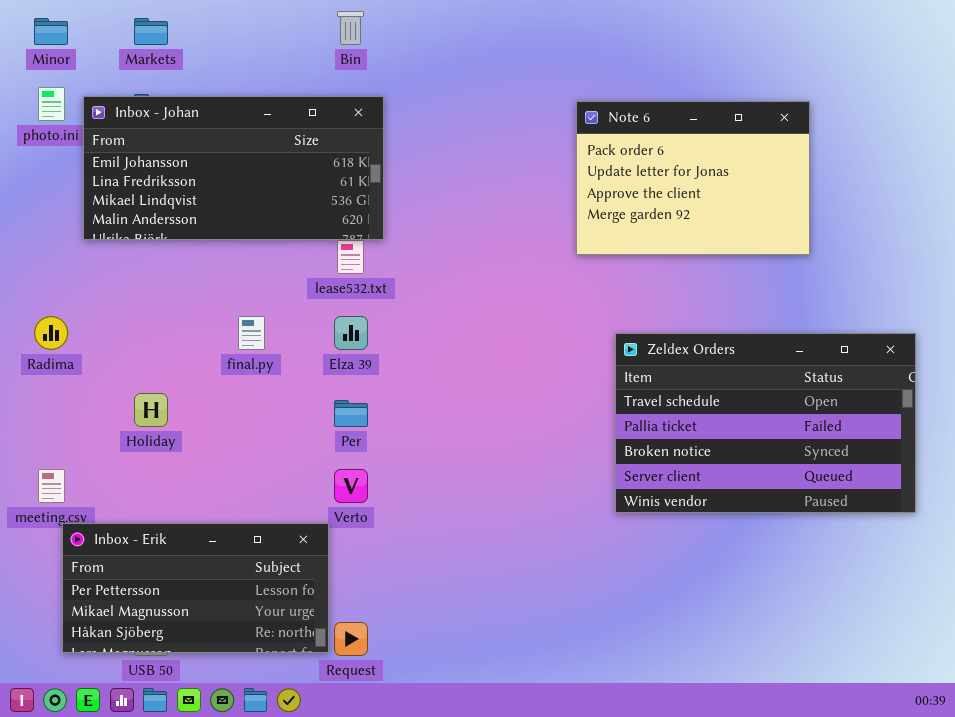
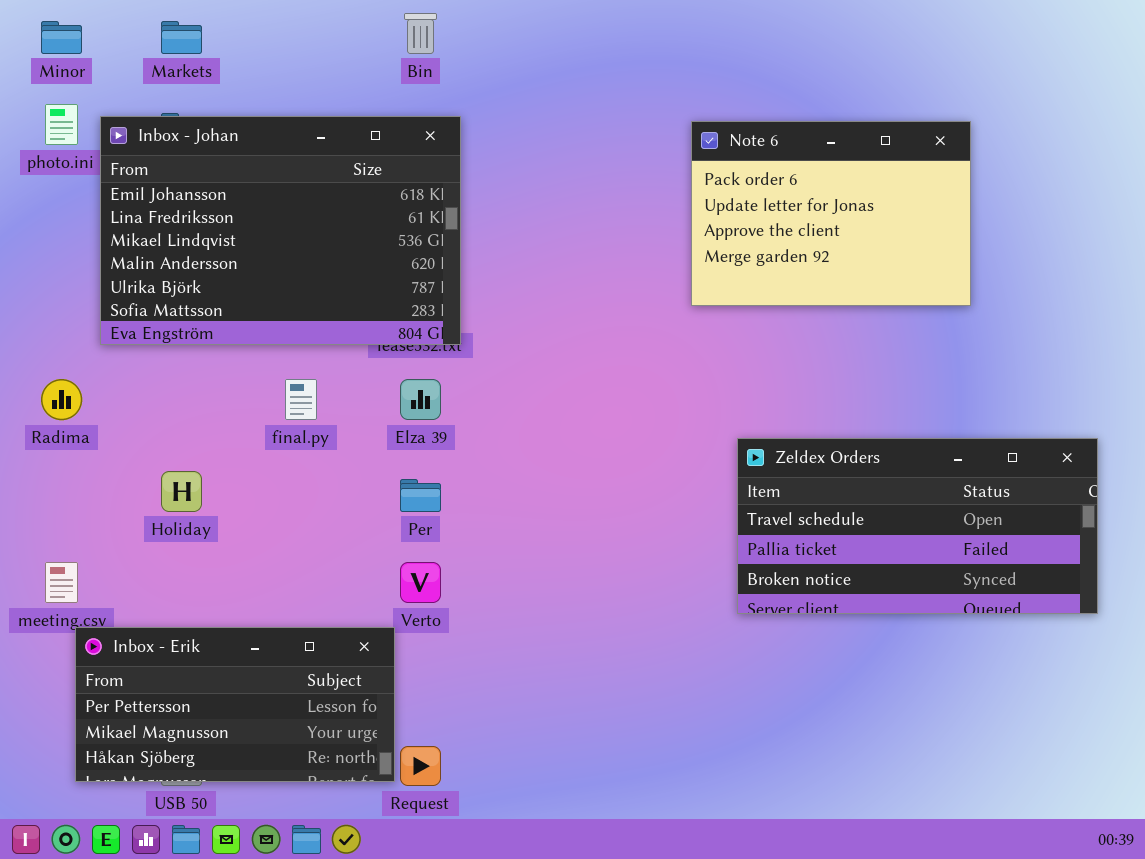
Inbox - Johan: [83,96,384,240] -> [100,116,461,345], resized
Zeldex Orders: [615,333,916,513] -> [737,438,1098,614], resized

